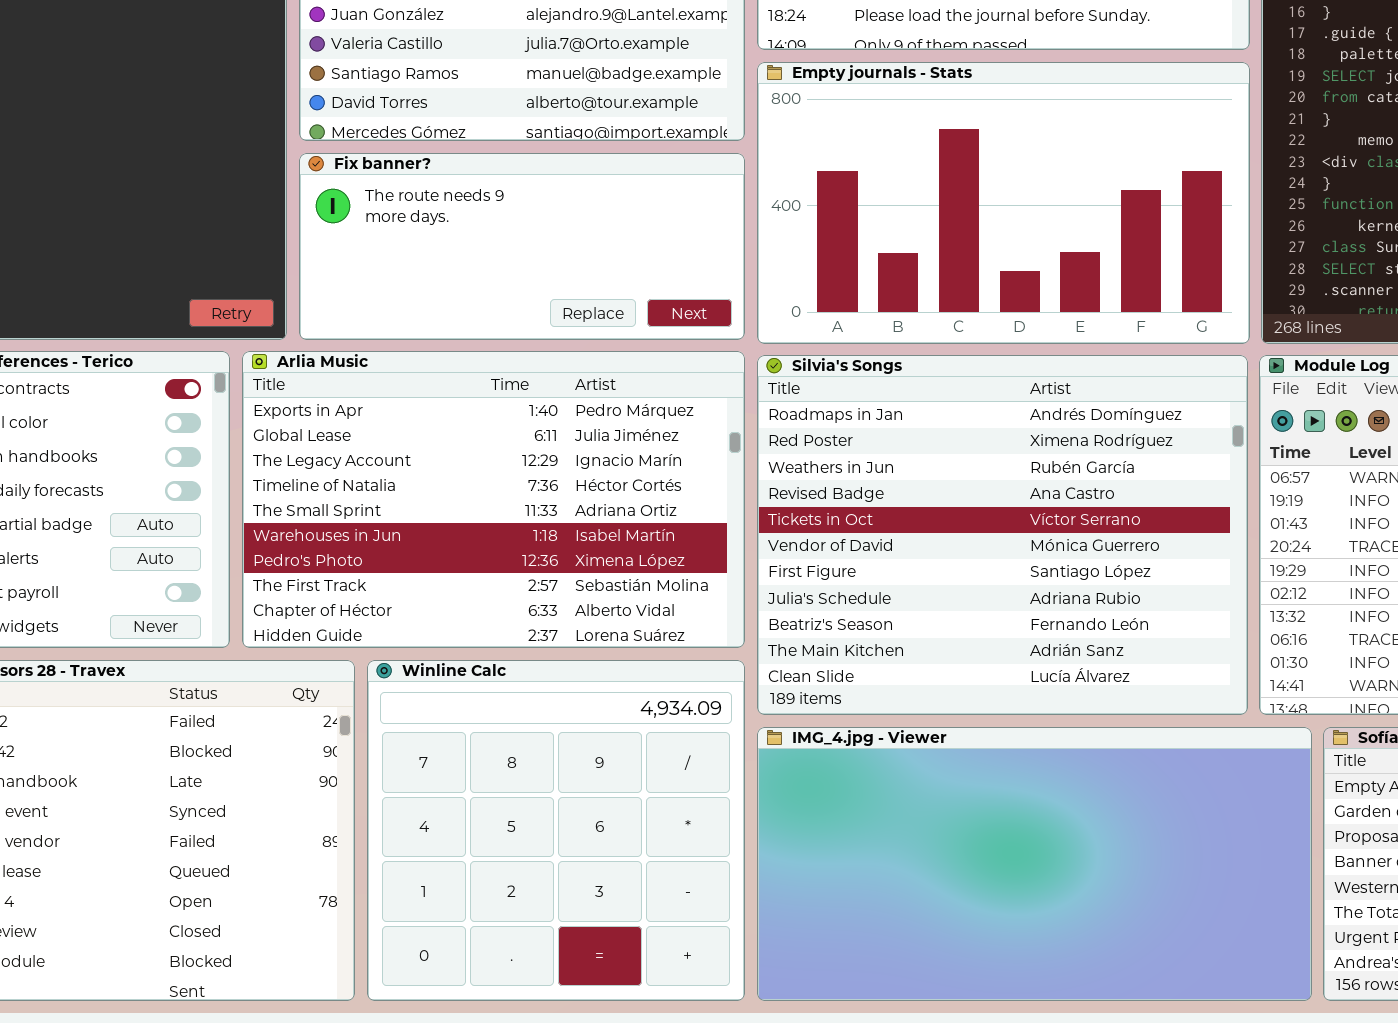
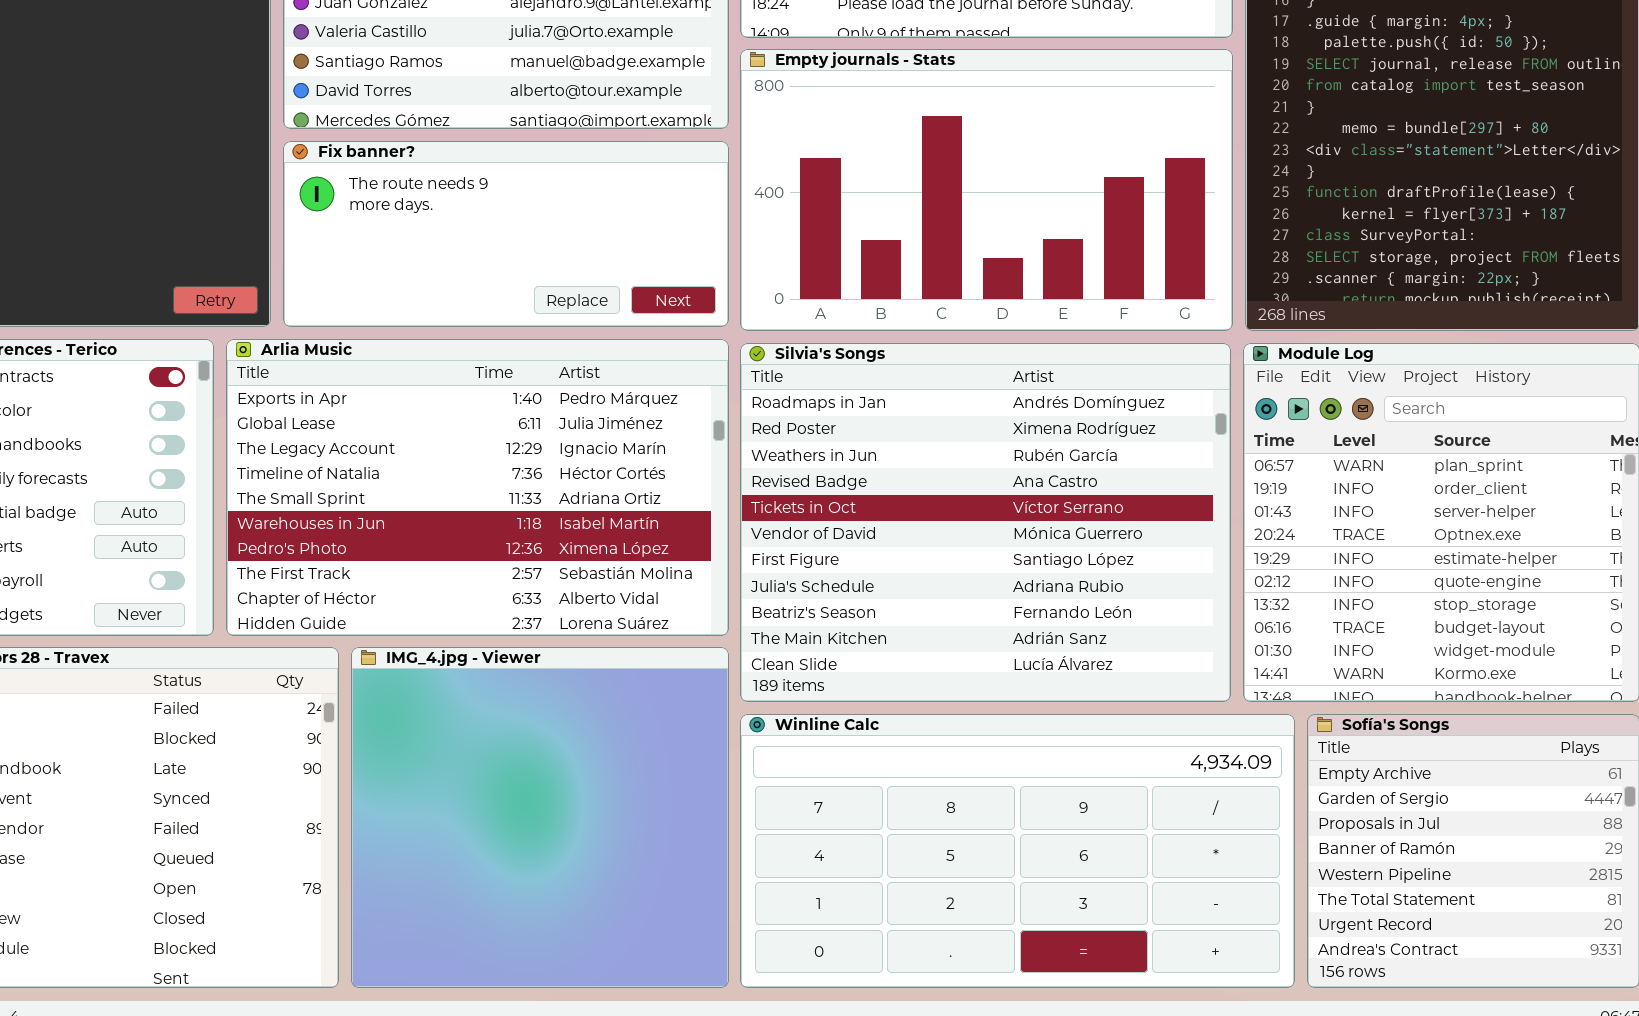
Winline Calc: [367,660,745,1001] -> [740,714,1295,988], moved, resized
IMG_4.jpg - Viewer: [757,727,1312,1001] -> [351,647,729,988], moved, resized

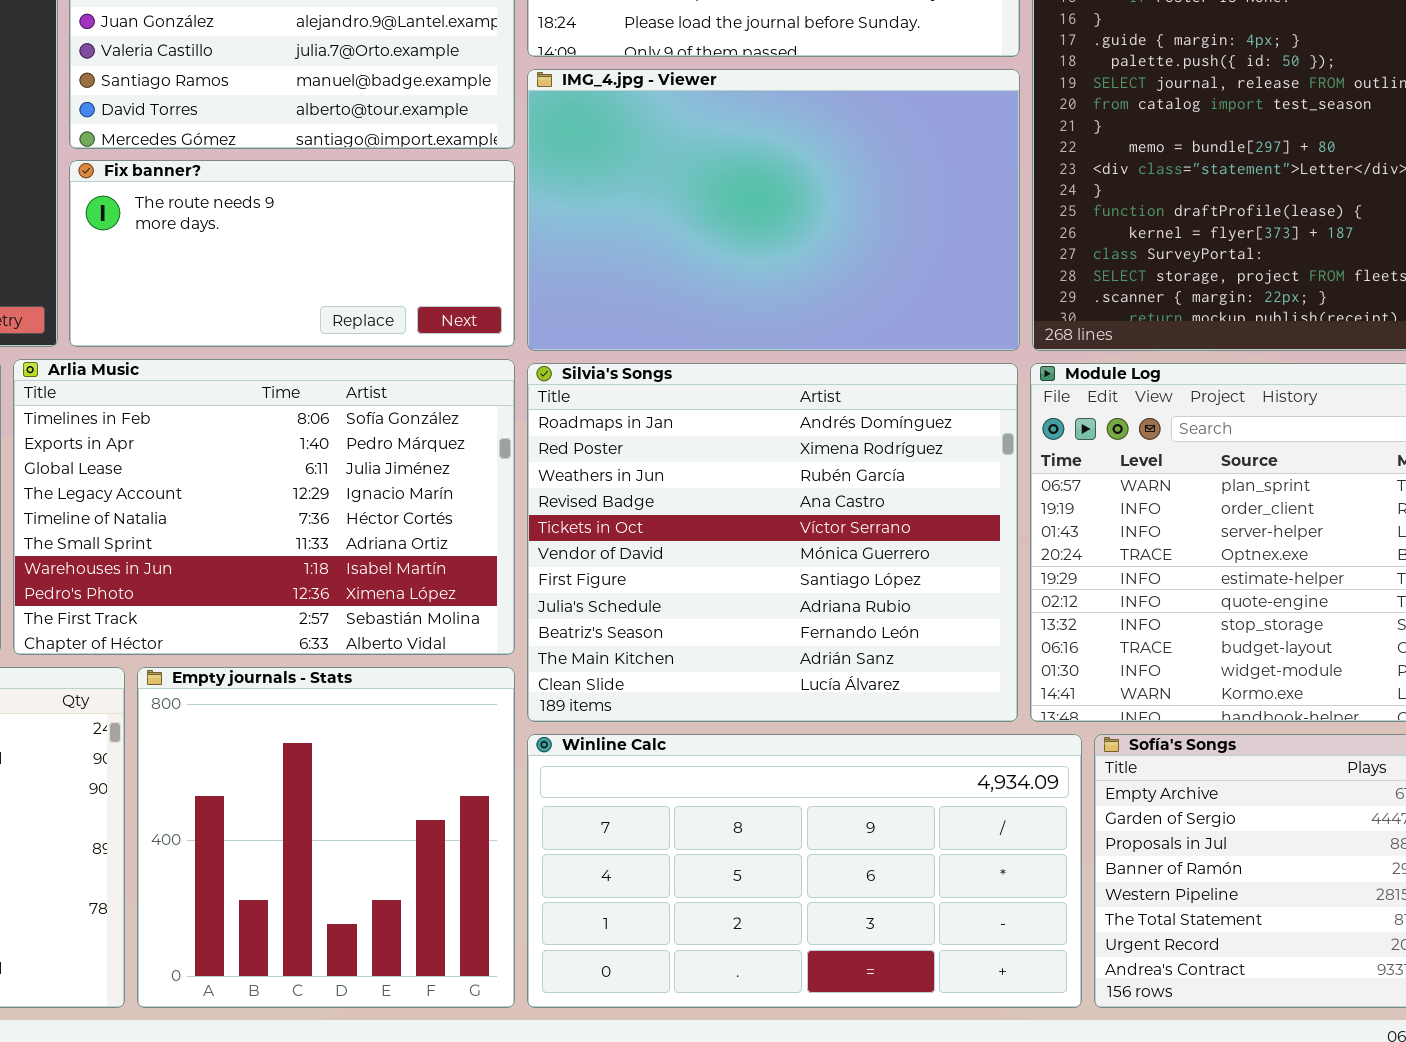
Empty journals - Stats: [740,49,1233,331] -> [137,667,515,1008], moved, resized
Arlia Music: [226,339,729,636] -> [13,359,515,655], scrolled up 1 row
IMG_4.jpg - Viewer: [351,647,729,988] -> [527,69,1020,351], moved, resized

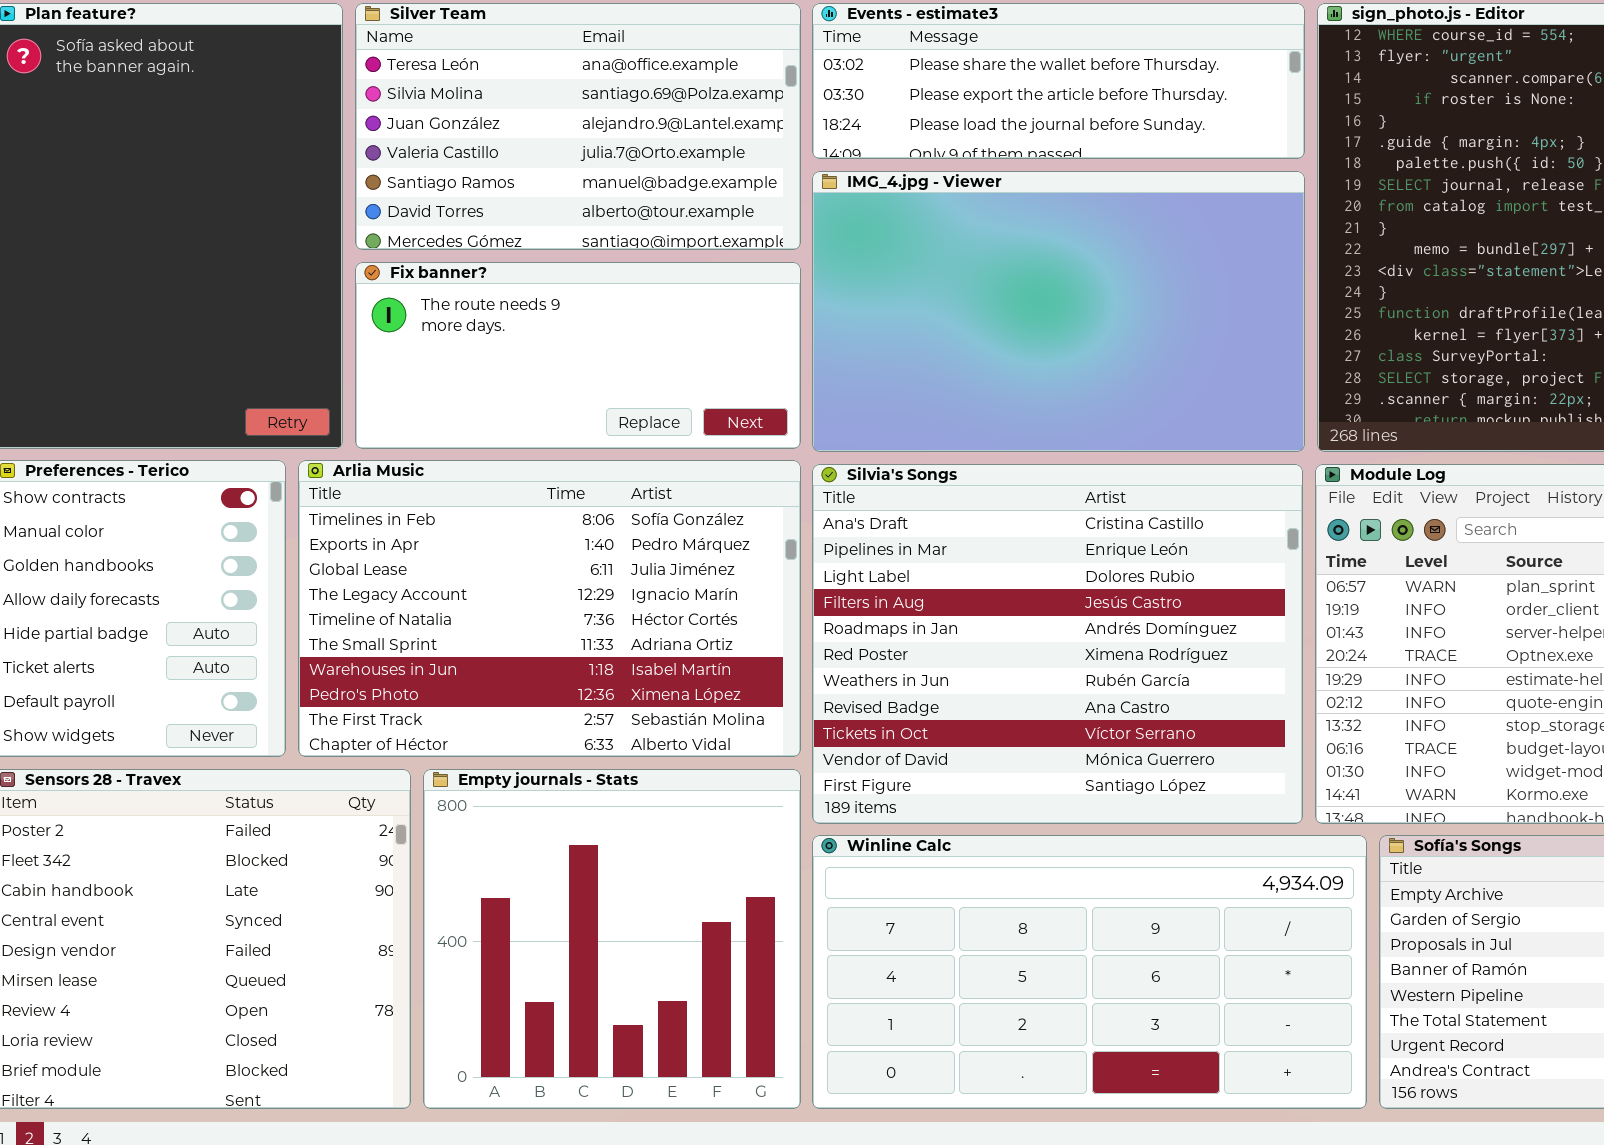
Silvia's Songs: [527,363,1018,722] -> [812,464,1303,824], scrolled up 4 rows

